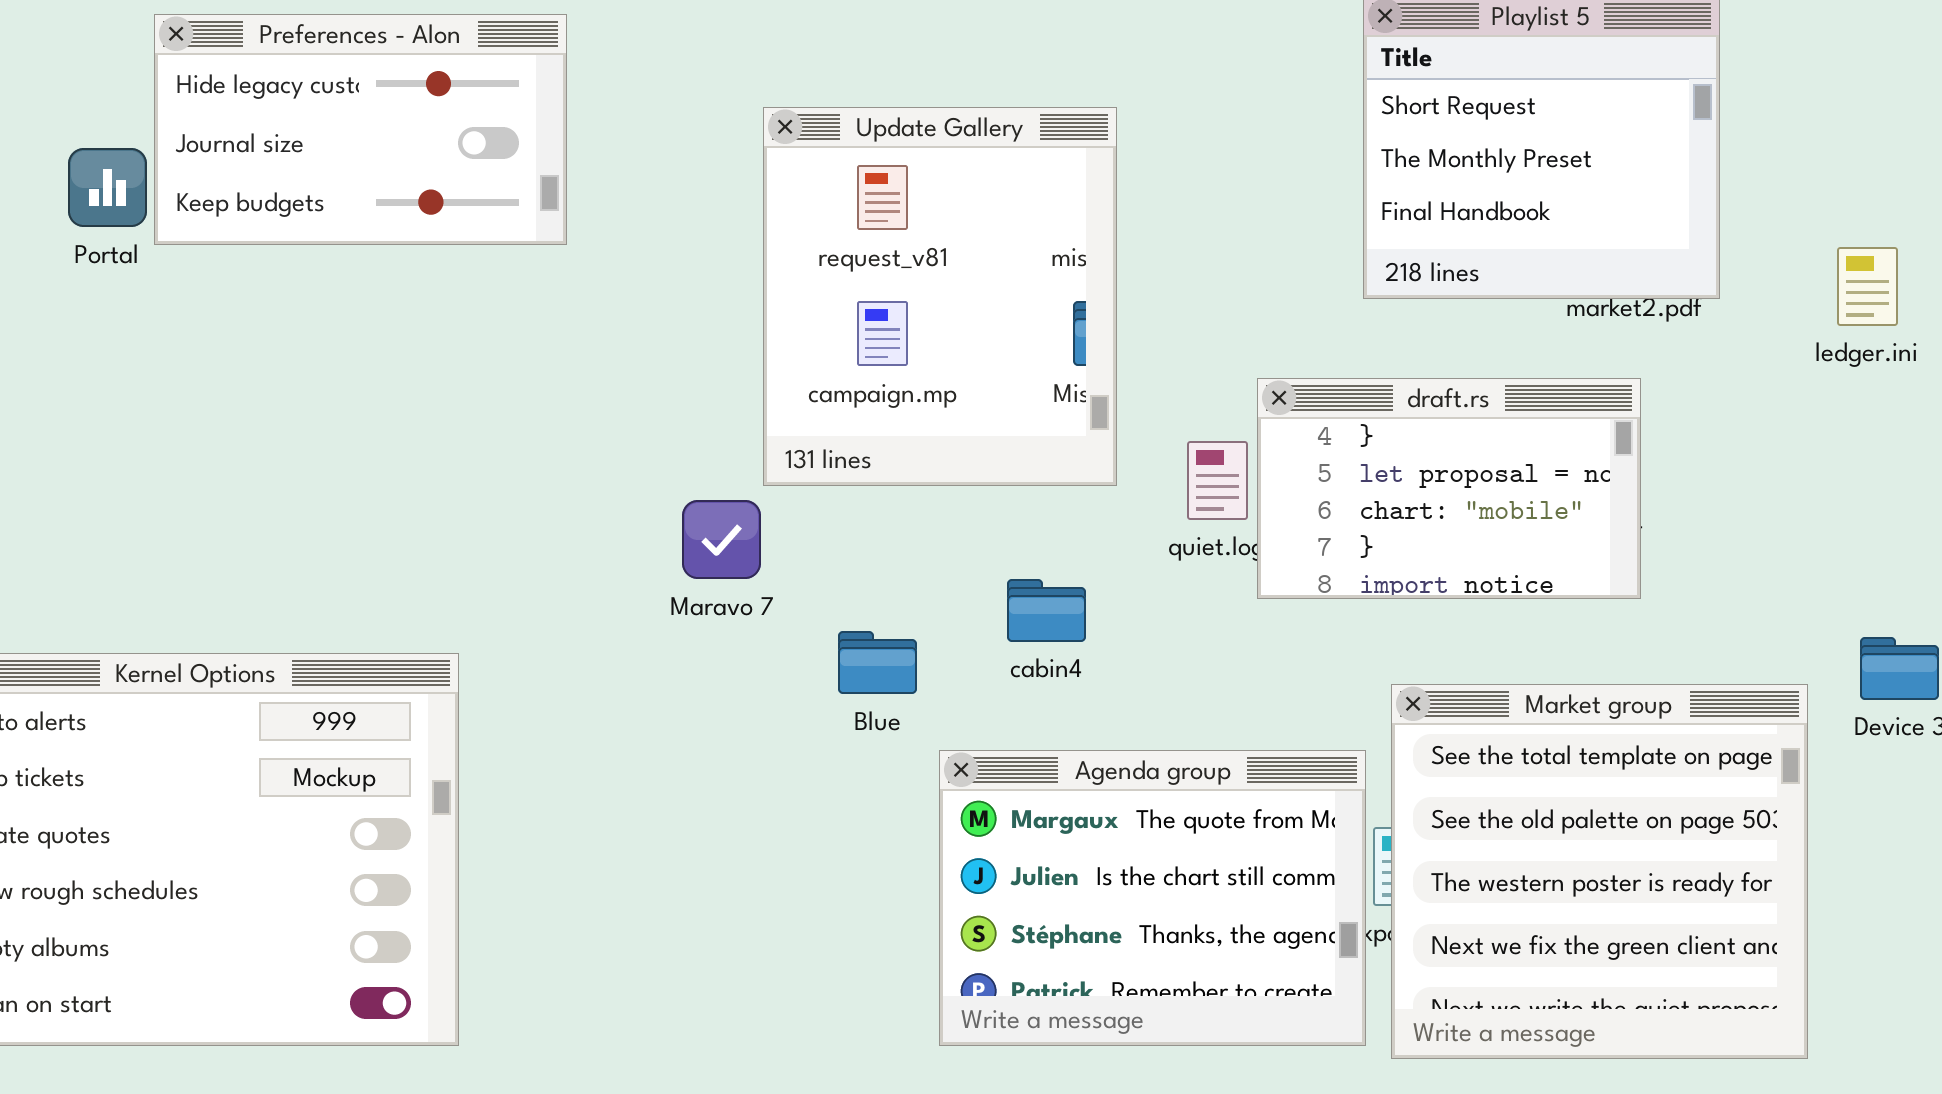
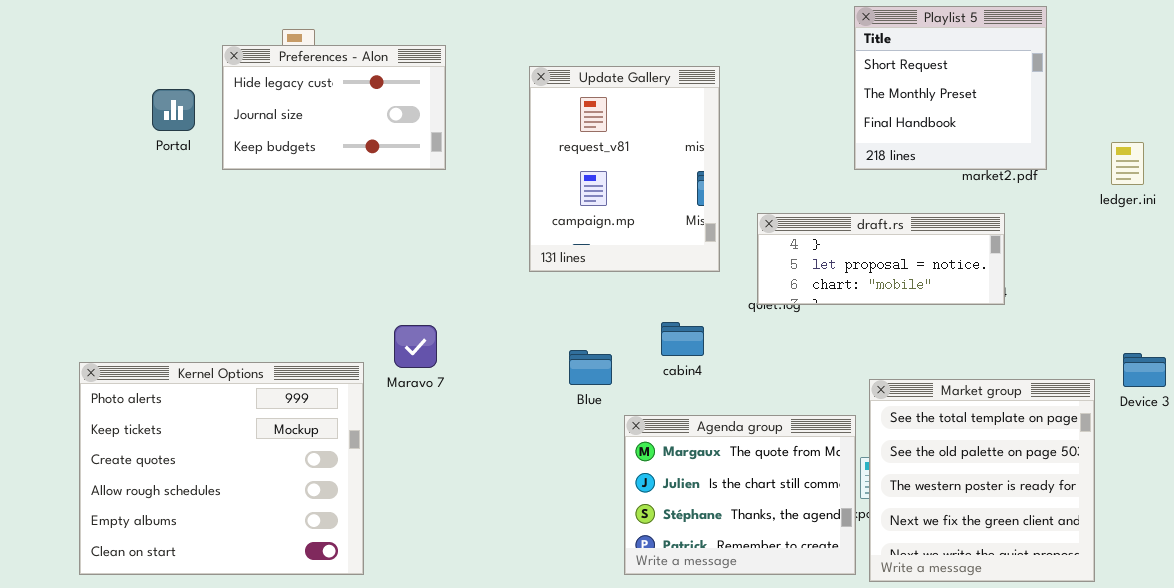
Preferences - Alon: [154,14,567,245] -> [222,45,446,170], moved
draft.rs: [1257,378,1641,599] -> [757,213,1005,305], resized
Maravo 7: [682,500,761,579] -> [394,325,437,368], moved

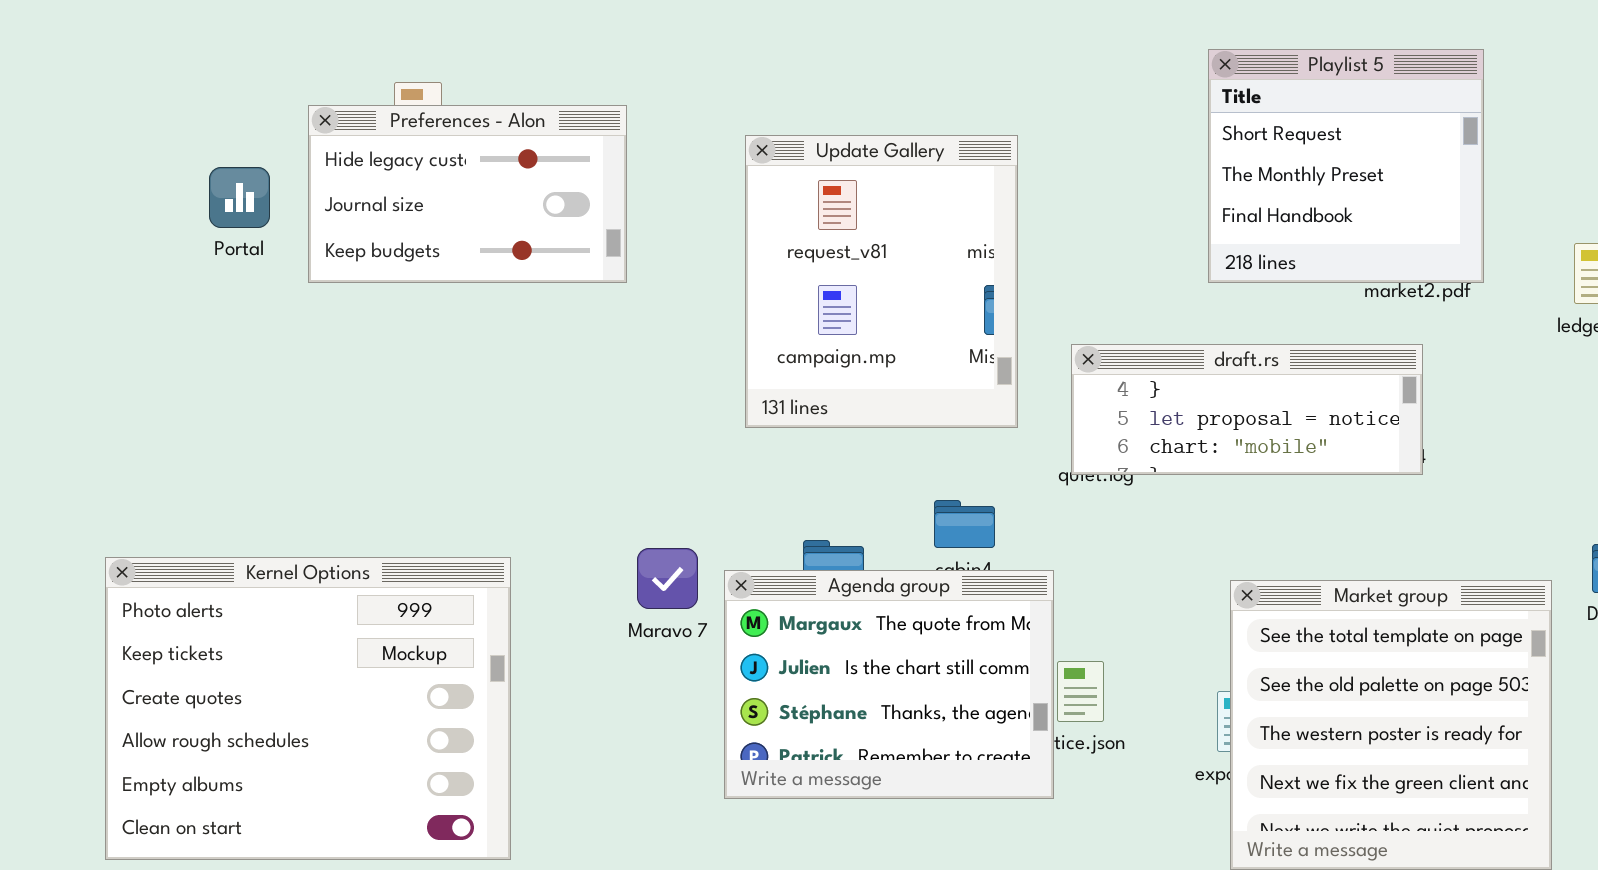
Maravo 7: [394,325,437,368] -> [637,548,698,609], moved
Agenda group: [624,415,856,575] -> [724,570,1054,799], moved

